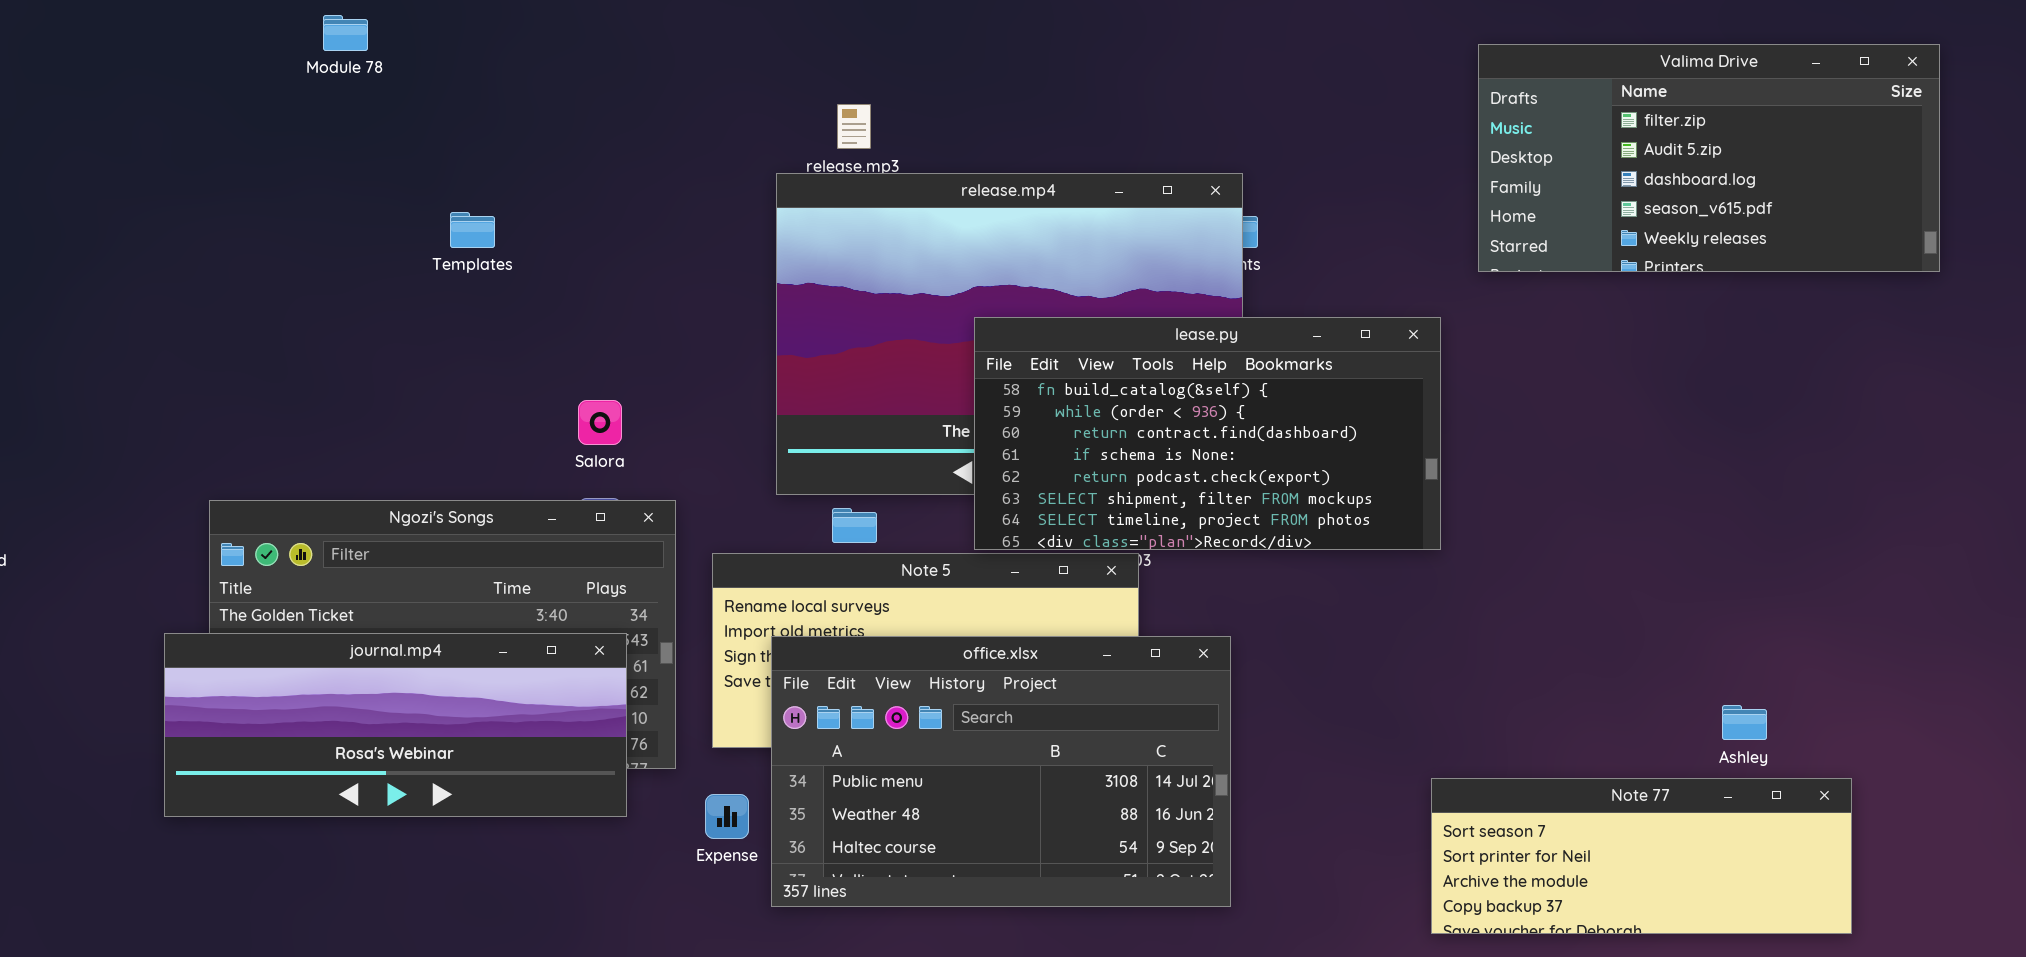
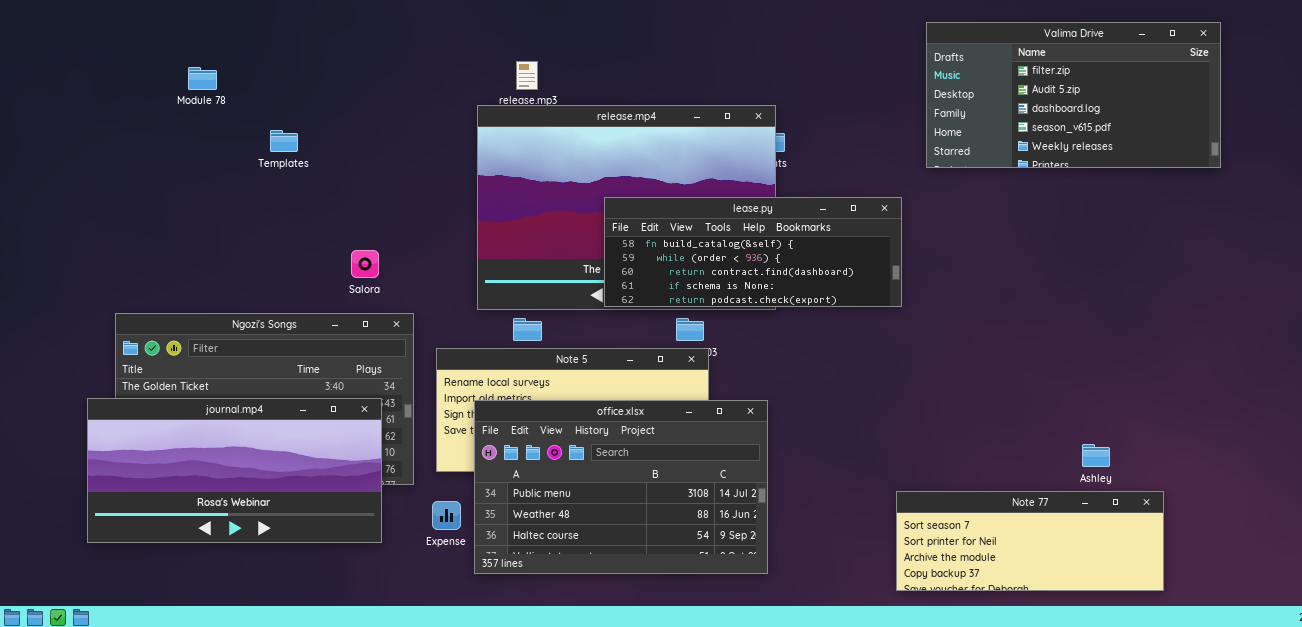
Module 78: [323,15,368,51] -> [188,67,217,90], moved
lease.py: [974,317,1441,550] -> [604,197,902,307], resized
journal.mp4: [164,633,627,817] -> [87,398,382,543], resized

